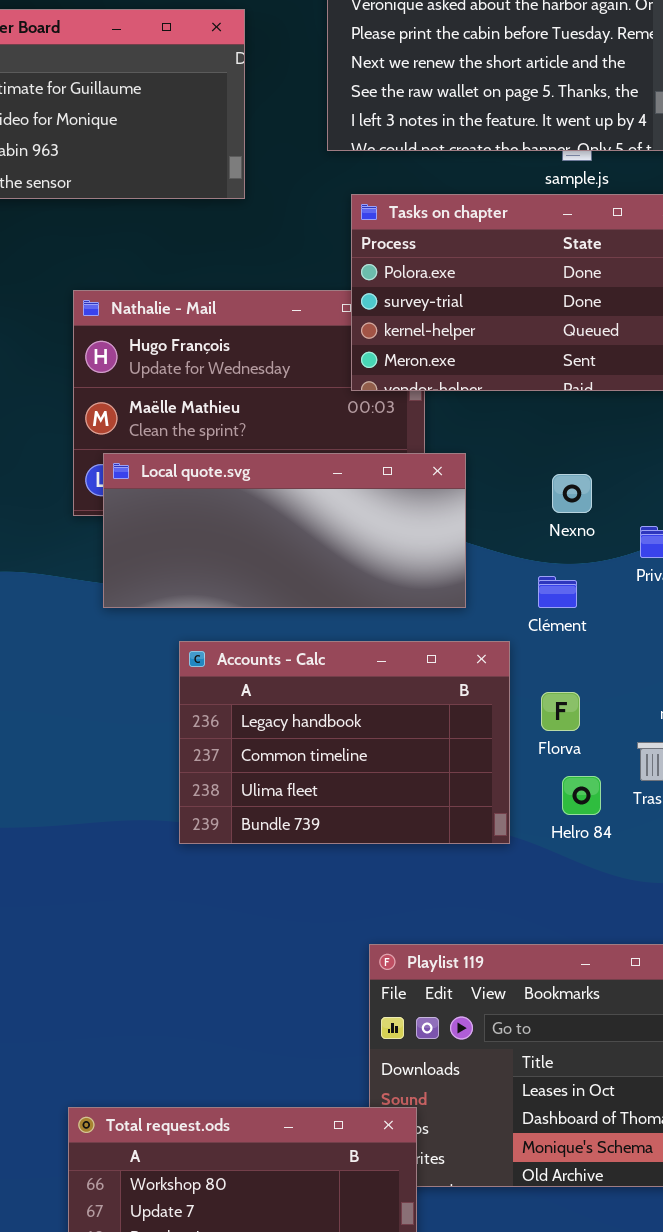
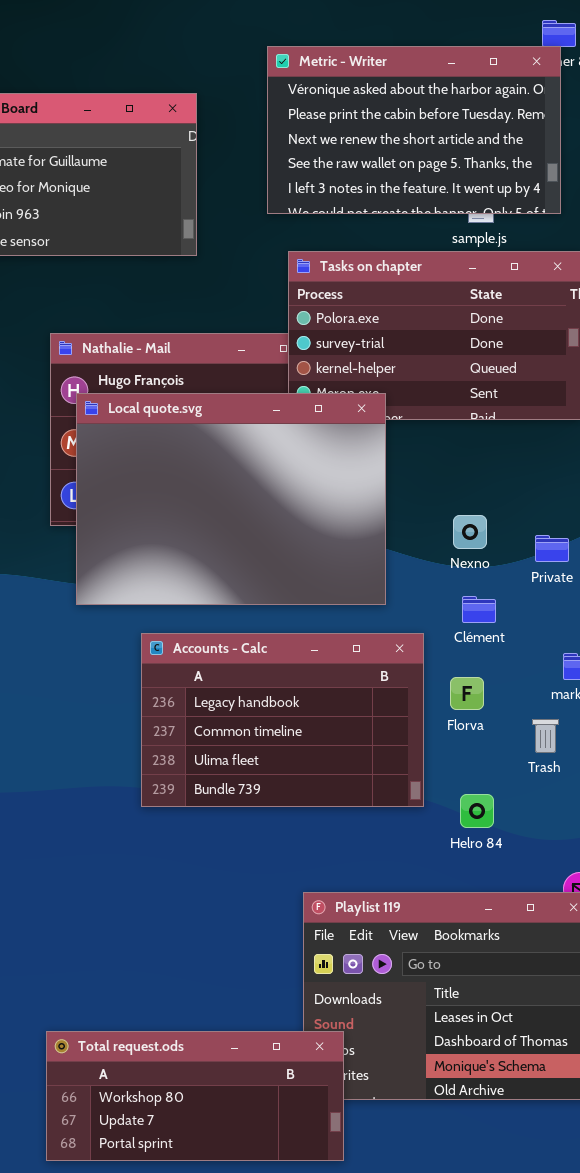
Local quote.svg: [103,453,466,608] -> [76,393,386,605], resized
Nexno: [552,474,592,513] -> [453,515,487,549], moved
Clément: [538,576,577,608] -> [462,596,496,623], moved
Helro 84: [562,776,601,815] -> [460,794,494,828], moved

